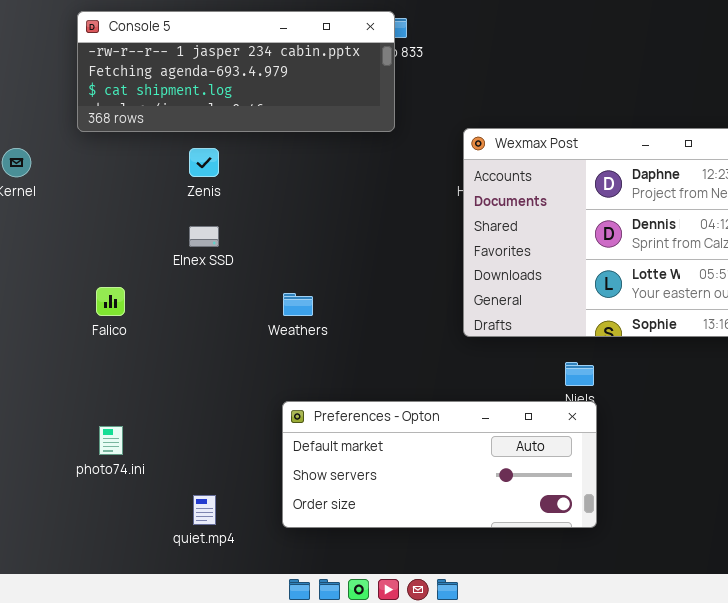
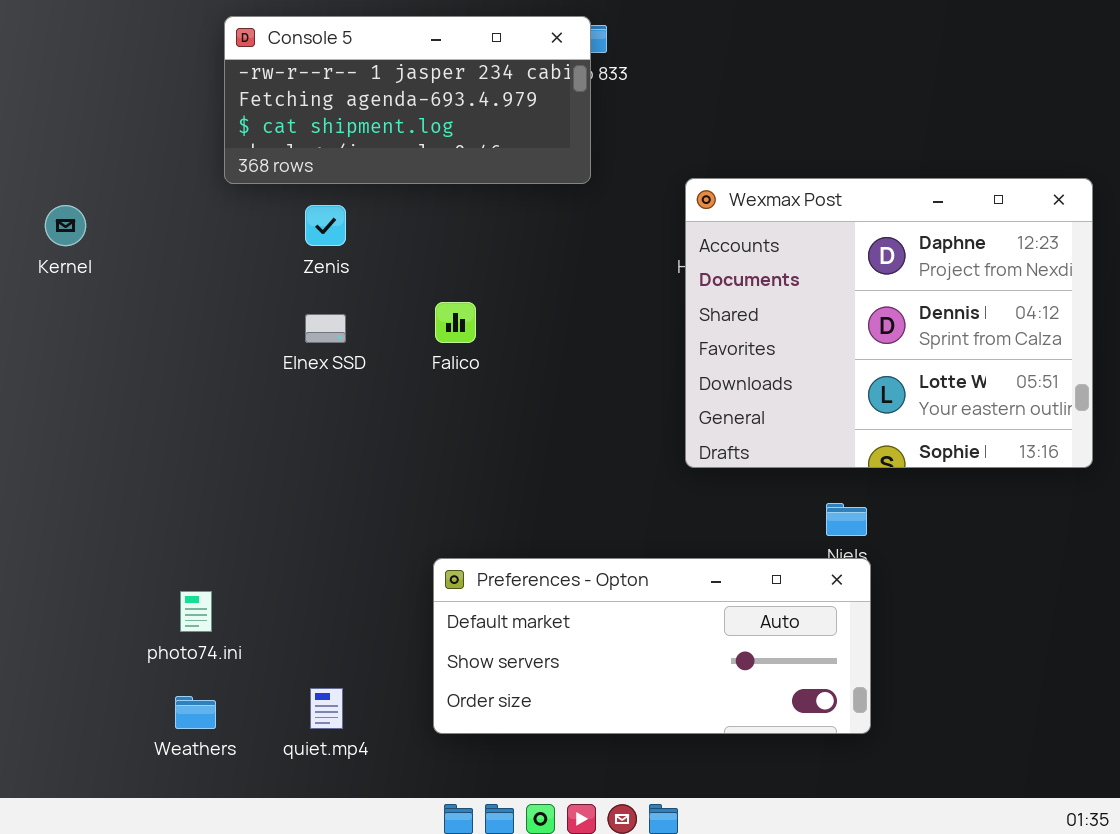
Console 5: [77,11,395,132] -> [224,16,591,184], resized
Falico: [96,287,125,316] -> [435,302,476,343], moved
Weathers: [283,293,313,316] -> [175,696,216,729], moved

